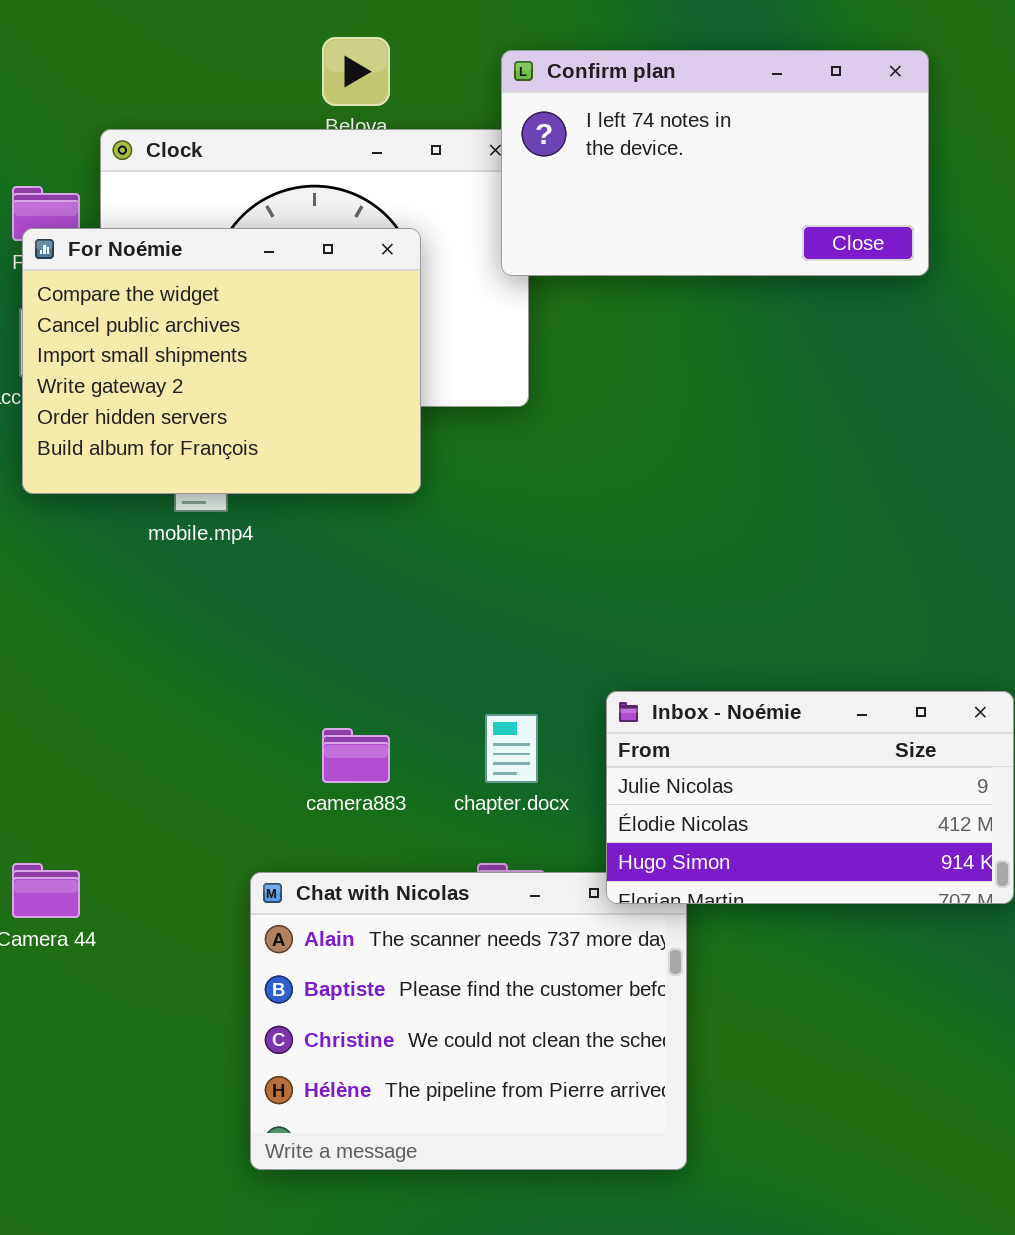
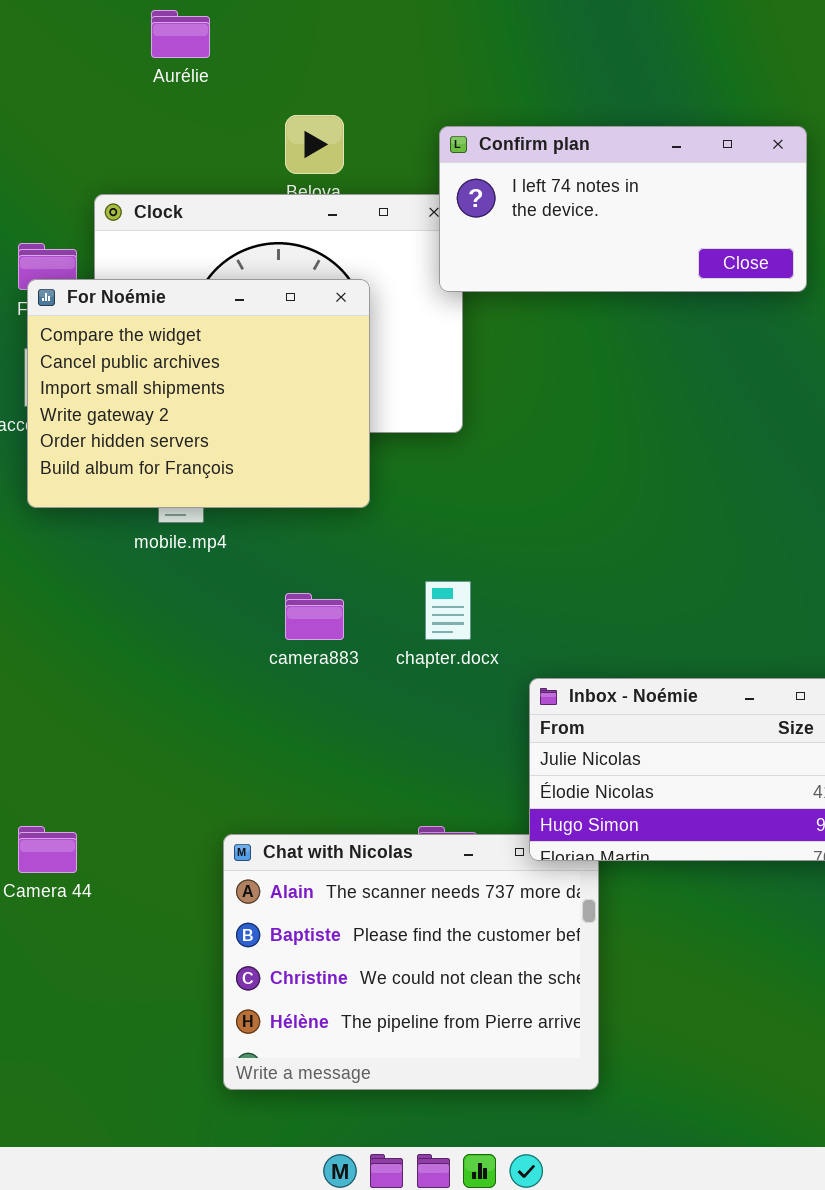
Confirm plan: [501,50,929,276] -> [439,126,807,292], resized
chapter.docx: [485,714,538,783] -> [425,581,471,640], moved
camera883: [322,728,390,783] -> [285,593,344,640], moved

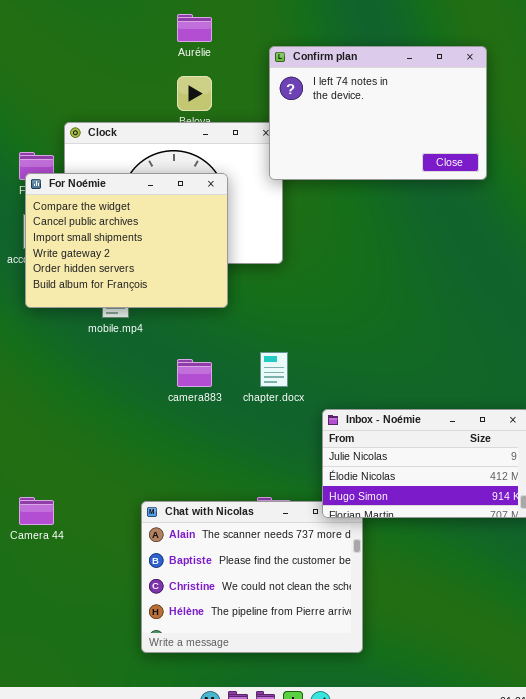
Aurélie: [151,10,210,58] -> [177,14,212,42], moved
Confirm plan: [439,126,807,292] -> [269,46,487,180], resized

